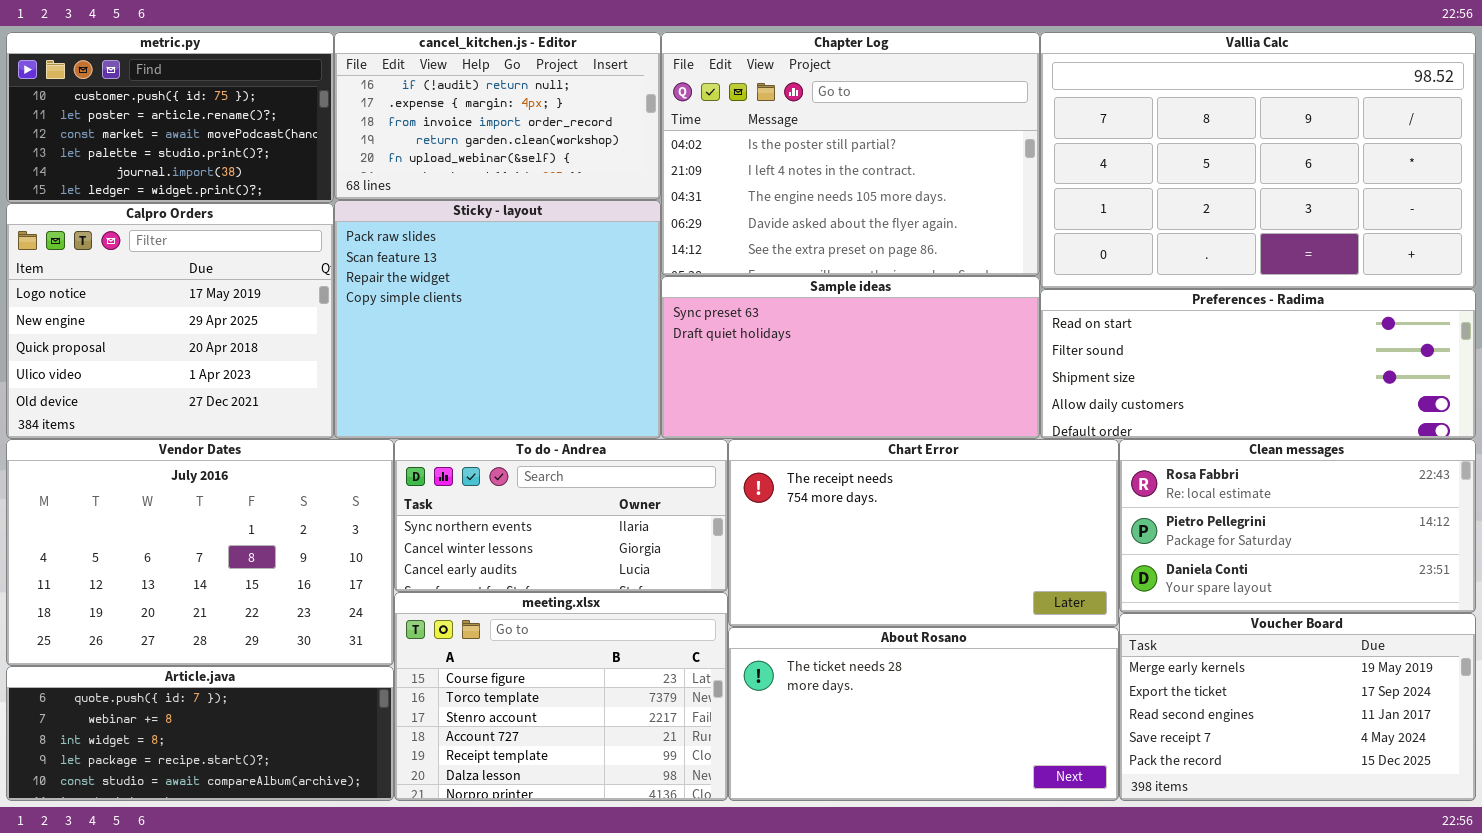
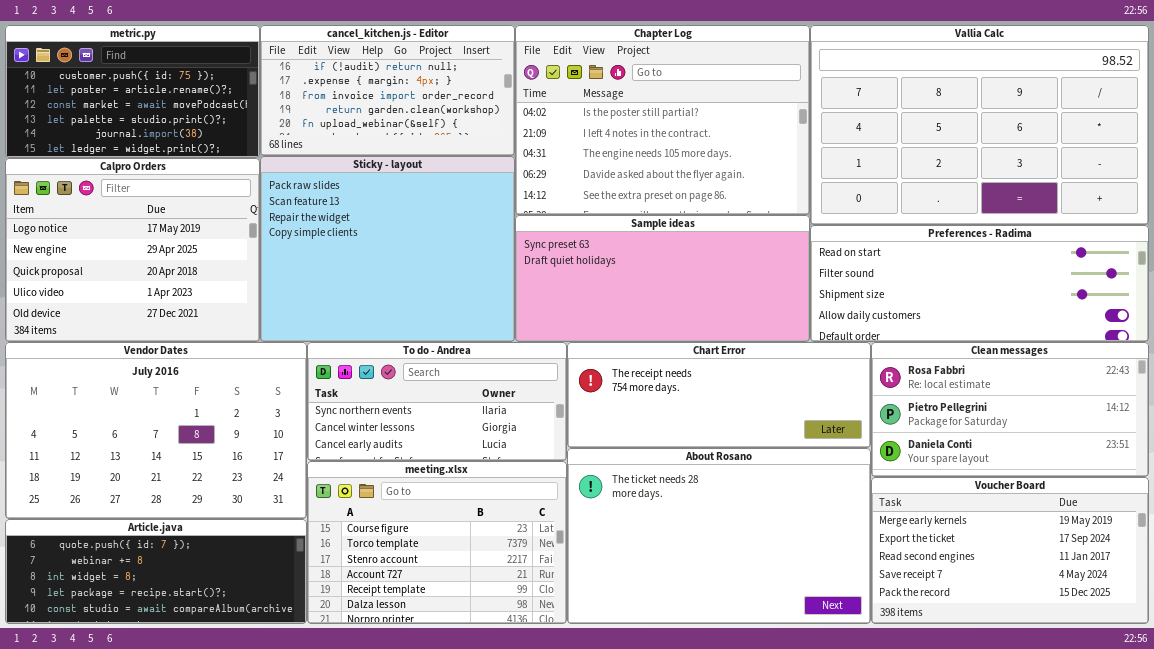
Chart Error: [728,439,1119,627] -> [567,342,871,448], resized
About Rosano: [728,627,1119,801] -> [567,448,871,624], resized

